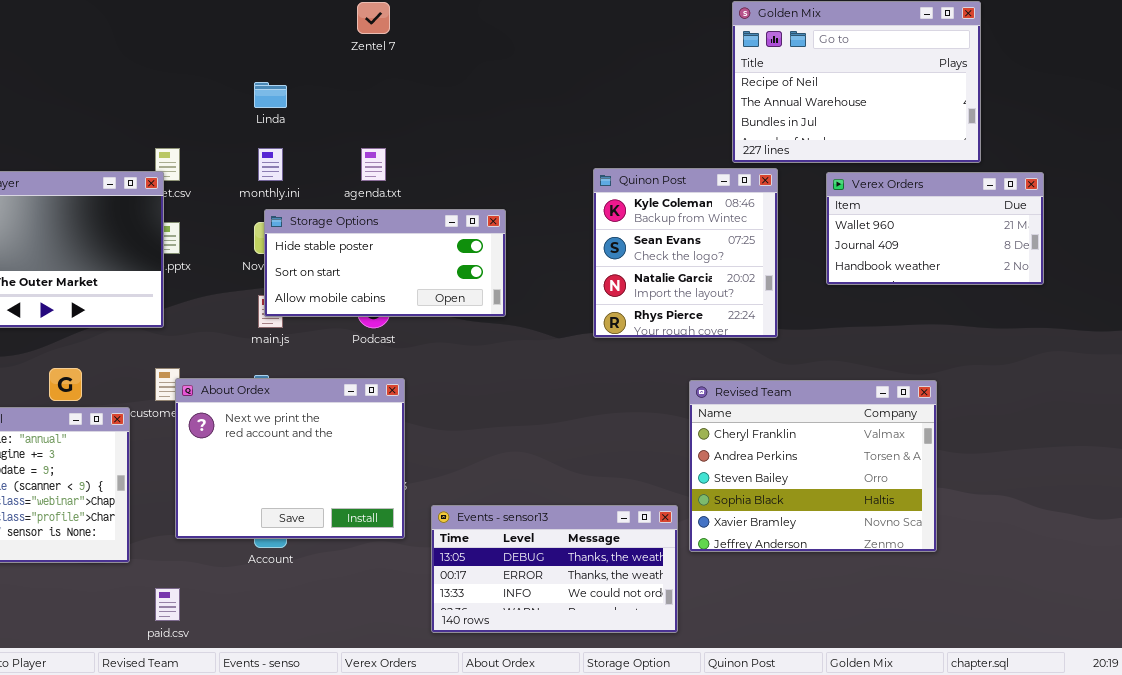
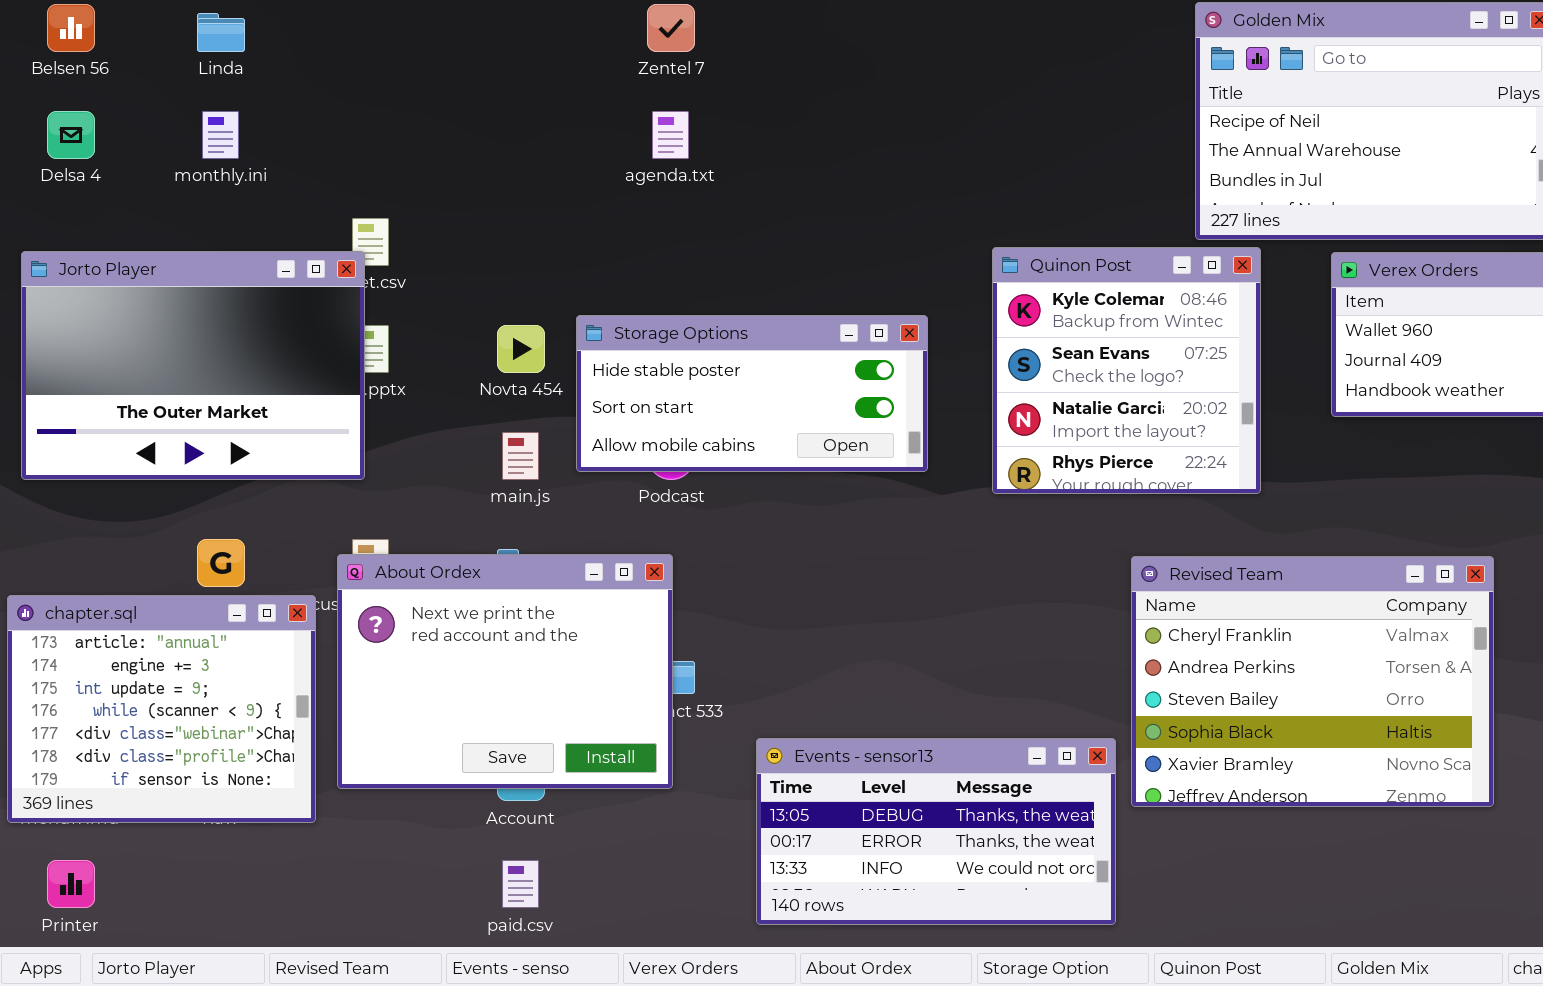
Linda: [254,82,287,108] -> [197,13,245,52], moved
monthly.ini: [258,148,283,181] -> [202,111,239,159], moved
agenda.txt: [361,148,386,181] -> [652,111,689,159], moved
Storage Options: [264,209,506,317] -> [576,315,928,472], moved
About Ordex: [175,378,405,539] -> [337,554,673,789], moved
paid.csv: [155,588,180,621] -> [502,860,539,908], moved

